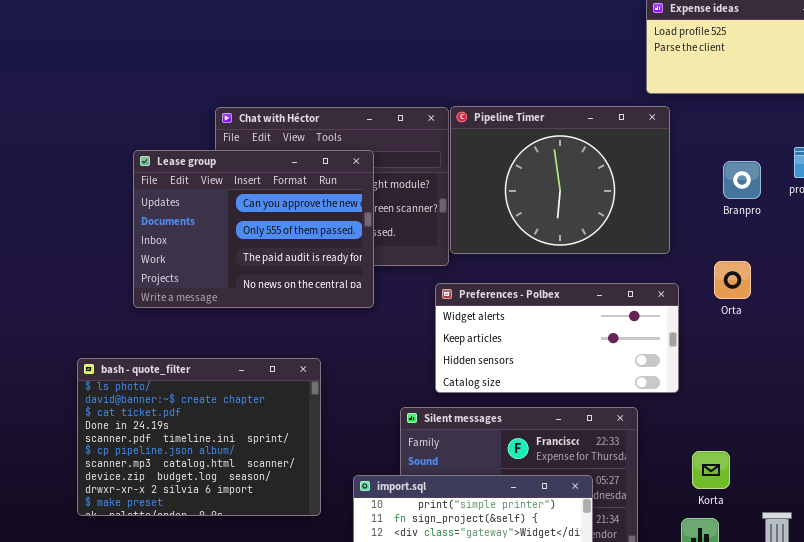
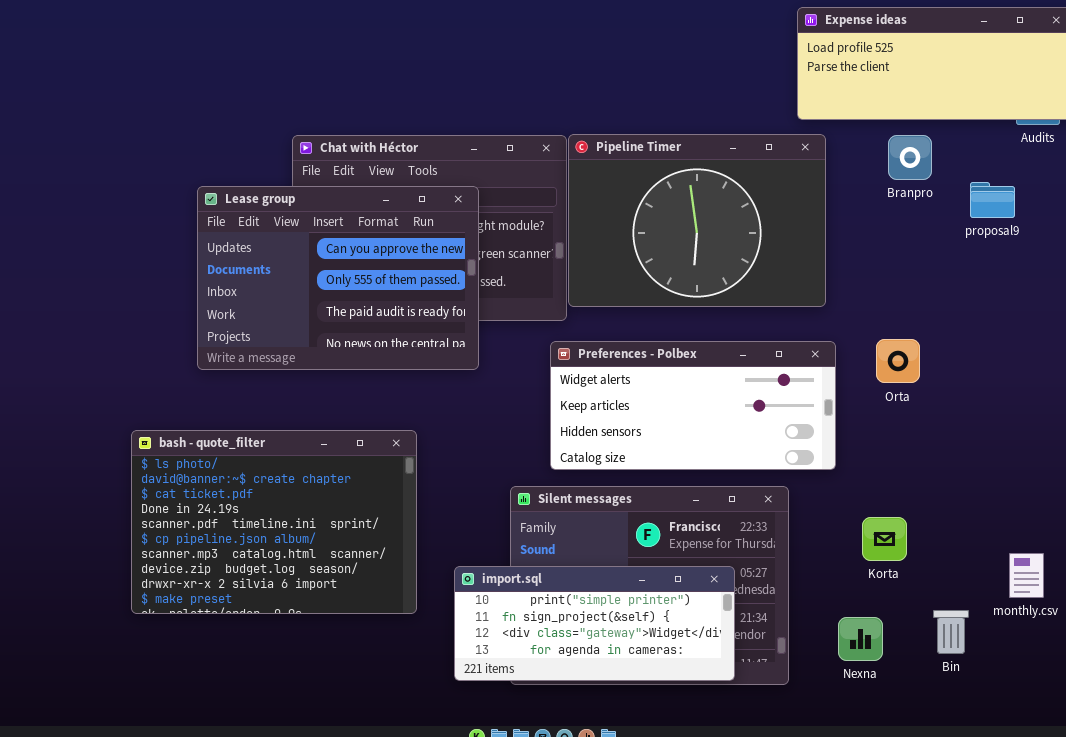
Branpro: [723,161,761,199] -> [888,135,932,180], moved
Orta: [714,261,751,299] -> [876,339,920,383], moved
Korta: [692,451,730,489] -> [862,517,907,561], moved

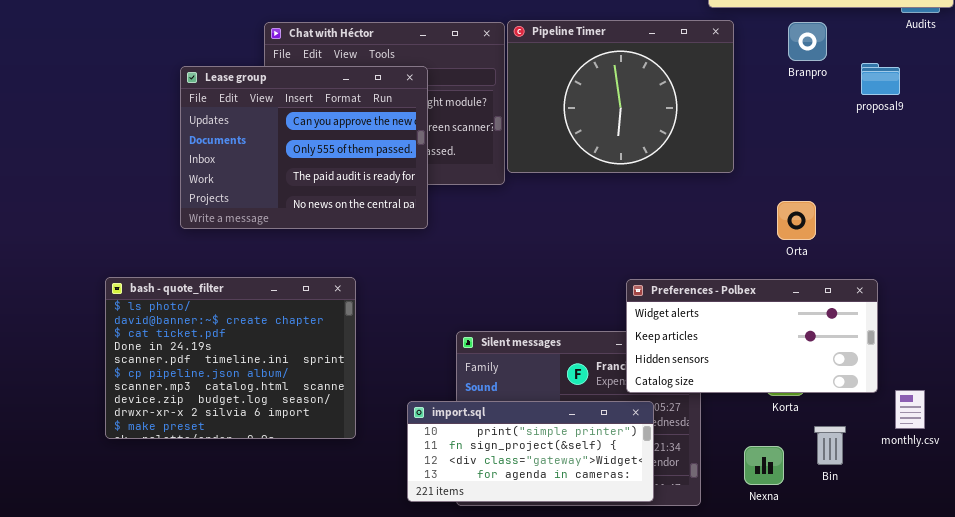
Preferences - Polbex: [550,341,836,470] -> [626,279,878,393], moved
bash - quote_filter: [131,430,417,614] -> [105,277,356,439], moved
Bin: [933,610,969,654] -> [814,426,846,465], moved

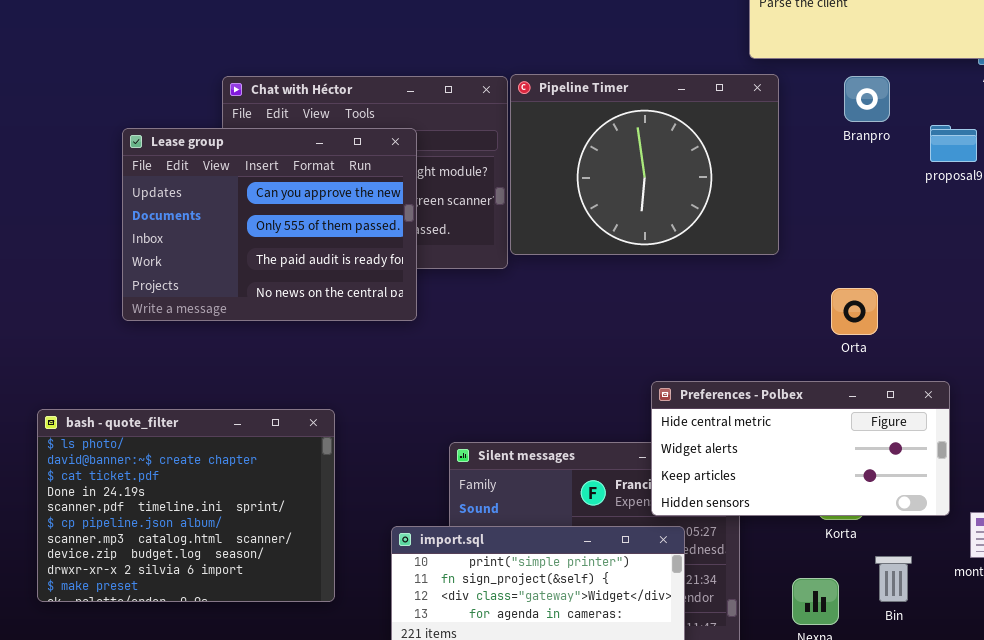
bash - quote_filter: [105,277,356,439] -> [37,409,335,602], moved
Preferences - Polbex: [626,279,878,393] -> [651,381,950,516], scrolled up 1 row

